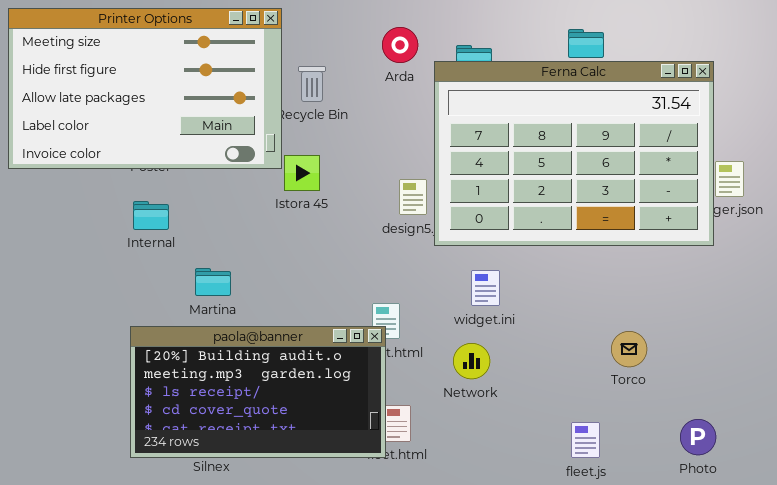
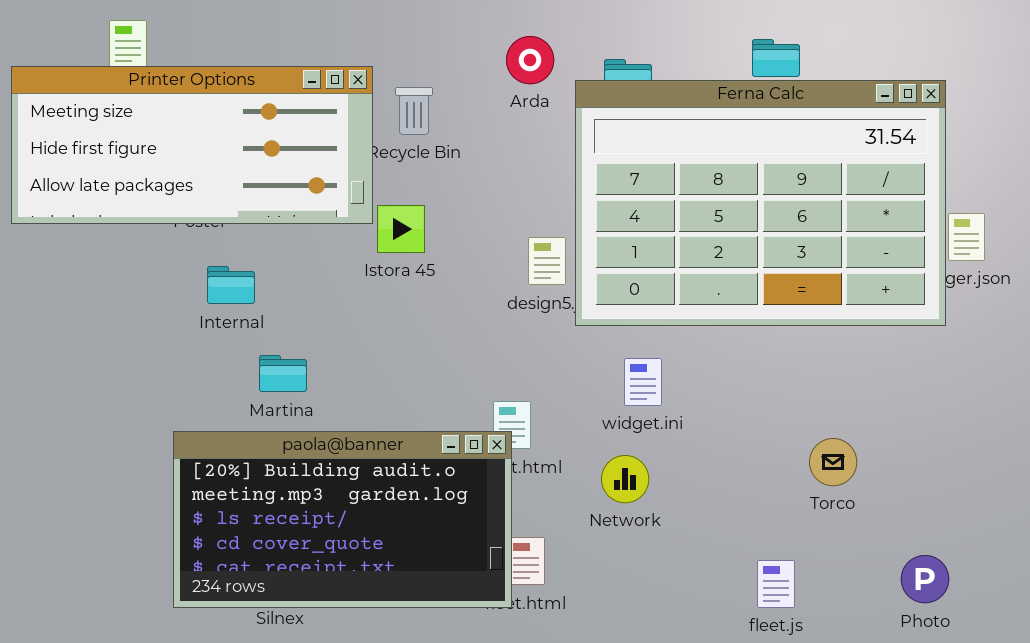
Printer Options: [8,8,282,169] -> [11,66,373,224], resized
Internal: [133,201,169,230] -> [207,266,255,304], moved

